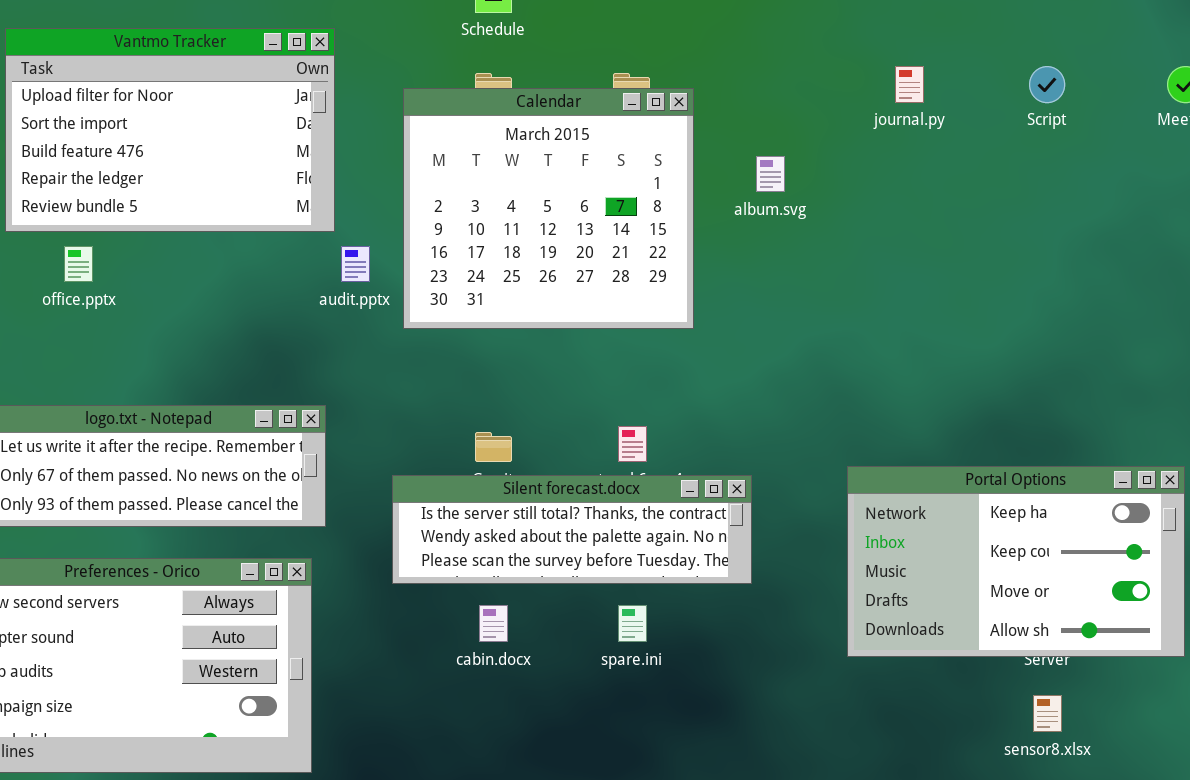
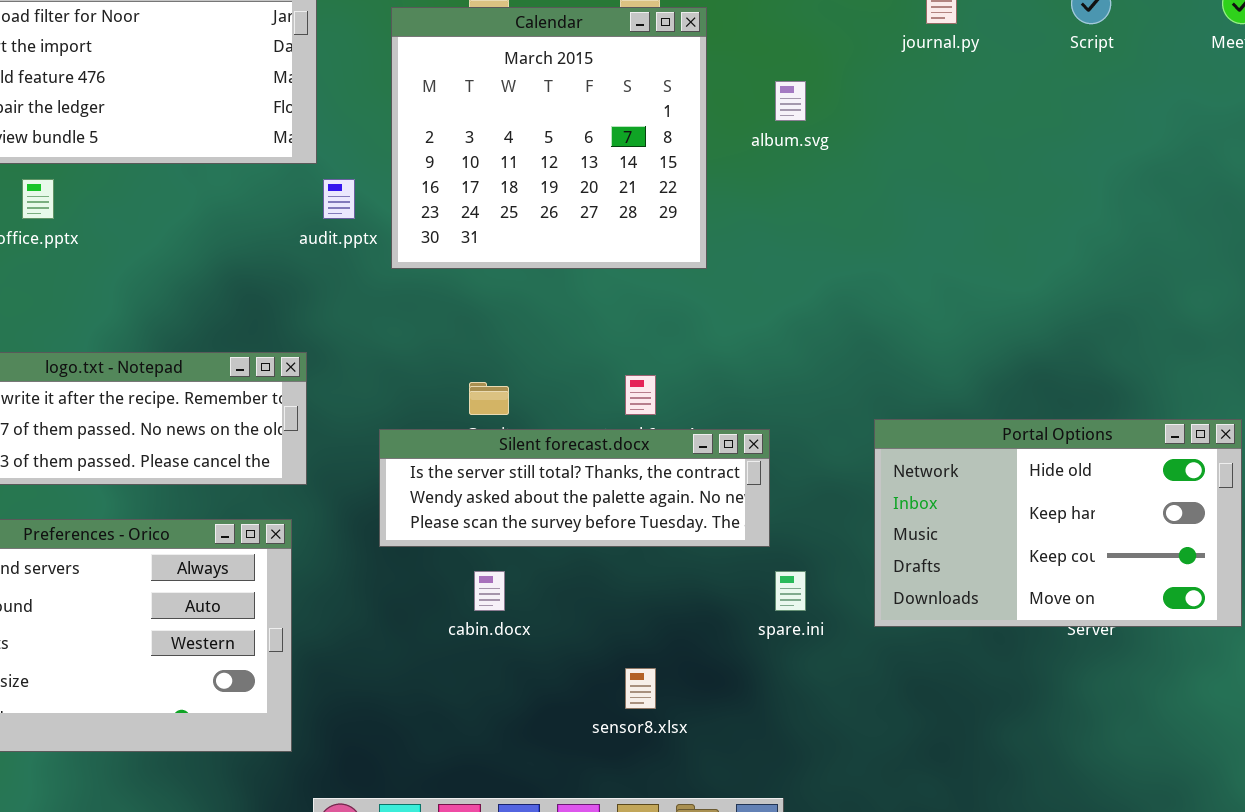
Portal Options: [847,466,1185,657] -> [874,419,1242,627], scrolled up 1 row
spare.ini: [618,605,647,642] -> [775,571,806,611], moved
sensor8.xlsx: [1033,695,1062,732] -> [625,668,656,709], moved

